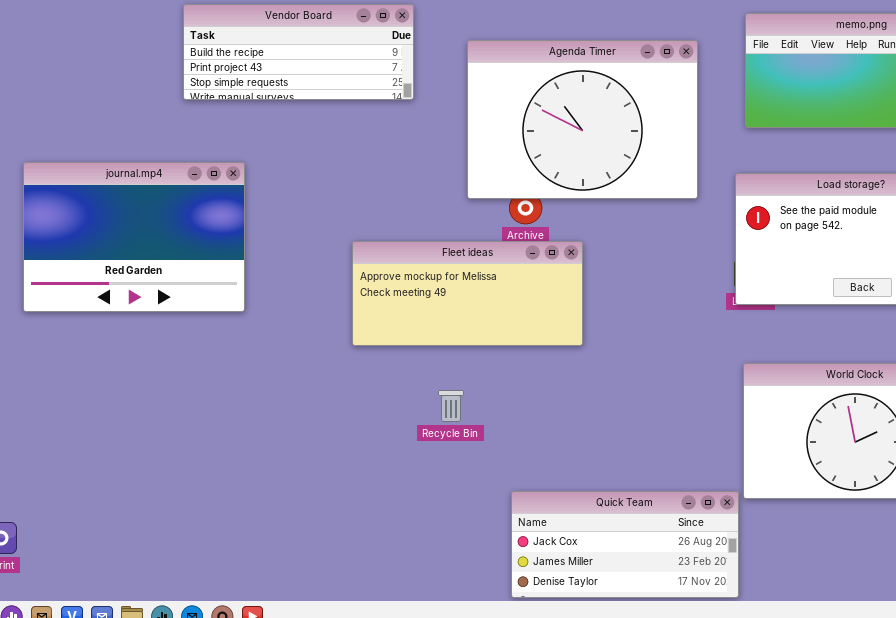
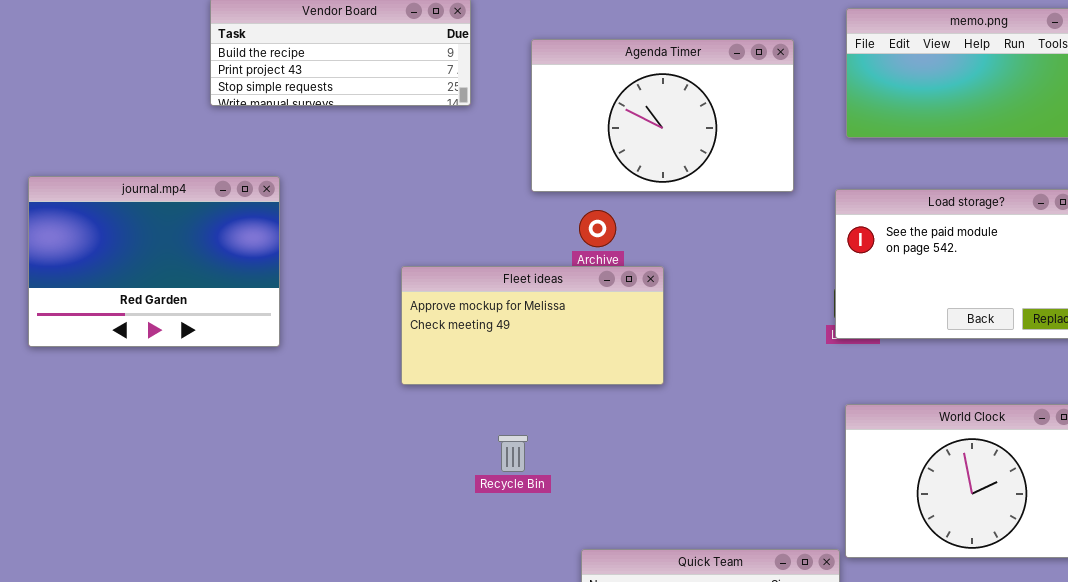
Agenda Timer: [467,40,698,199] -> [531,39,794,192], resized

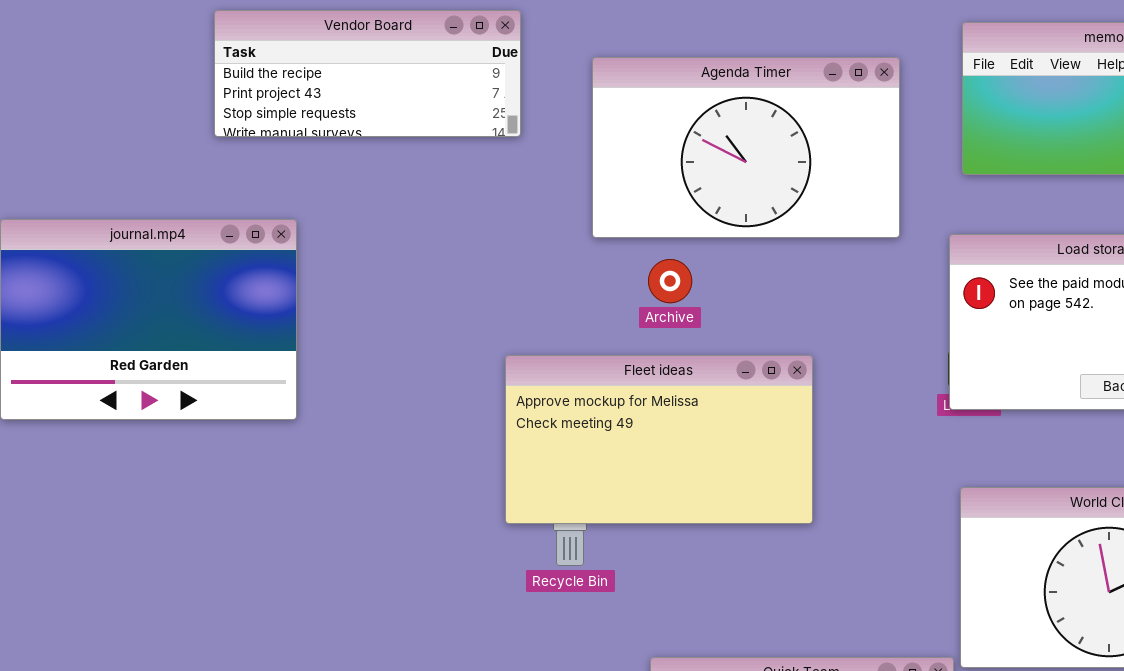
Fleet ideas: [401,266,664,385] -> [505,355,813,524], moved, resized

